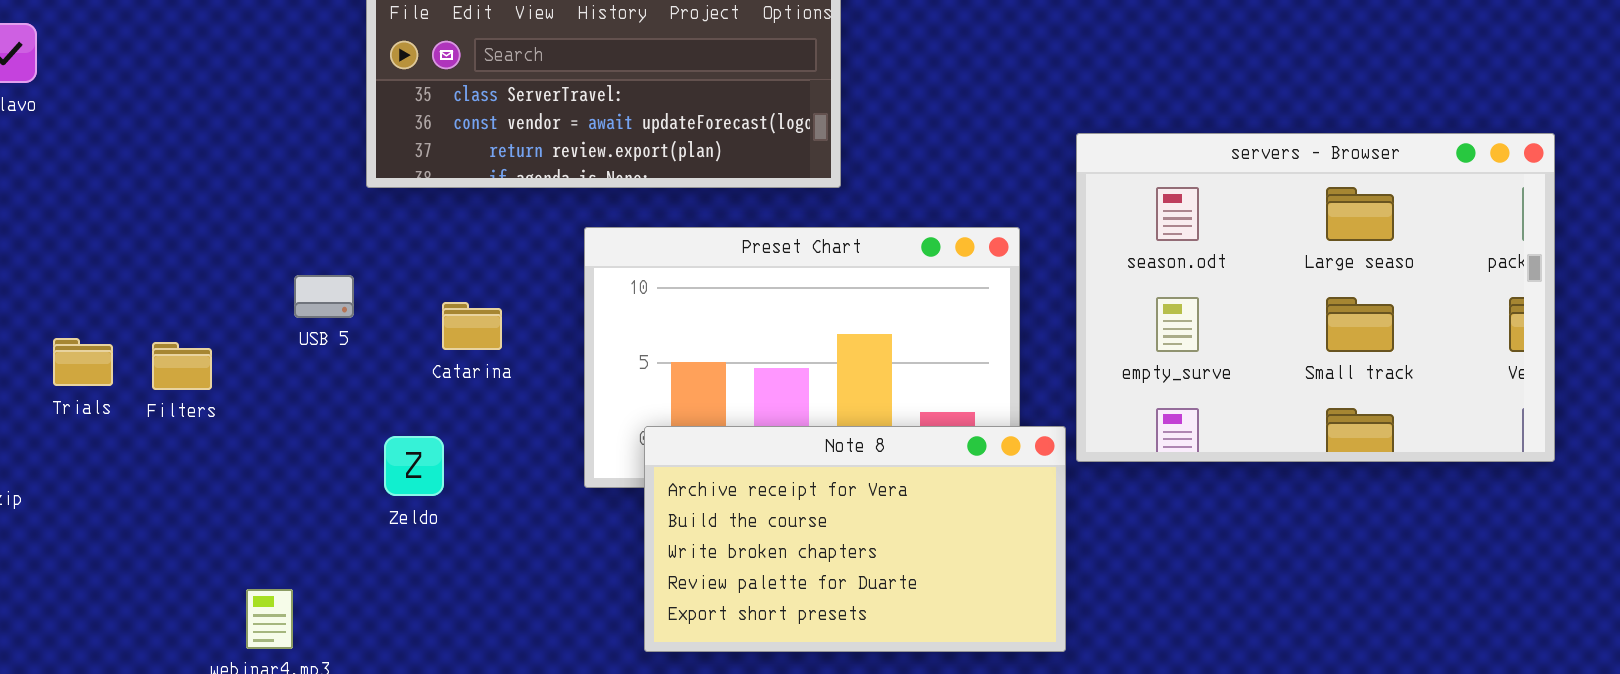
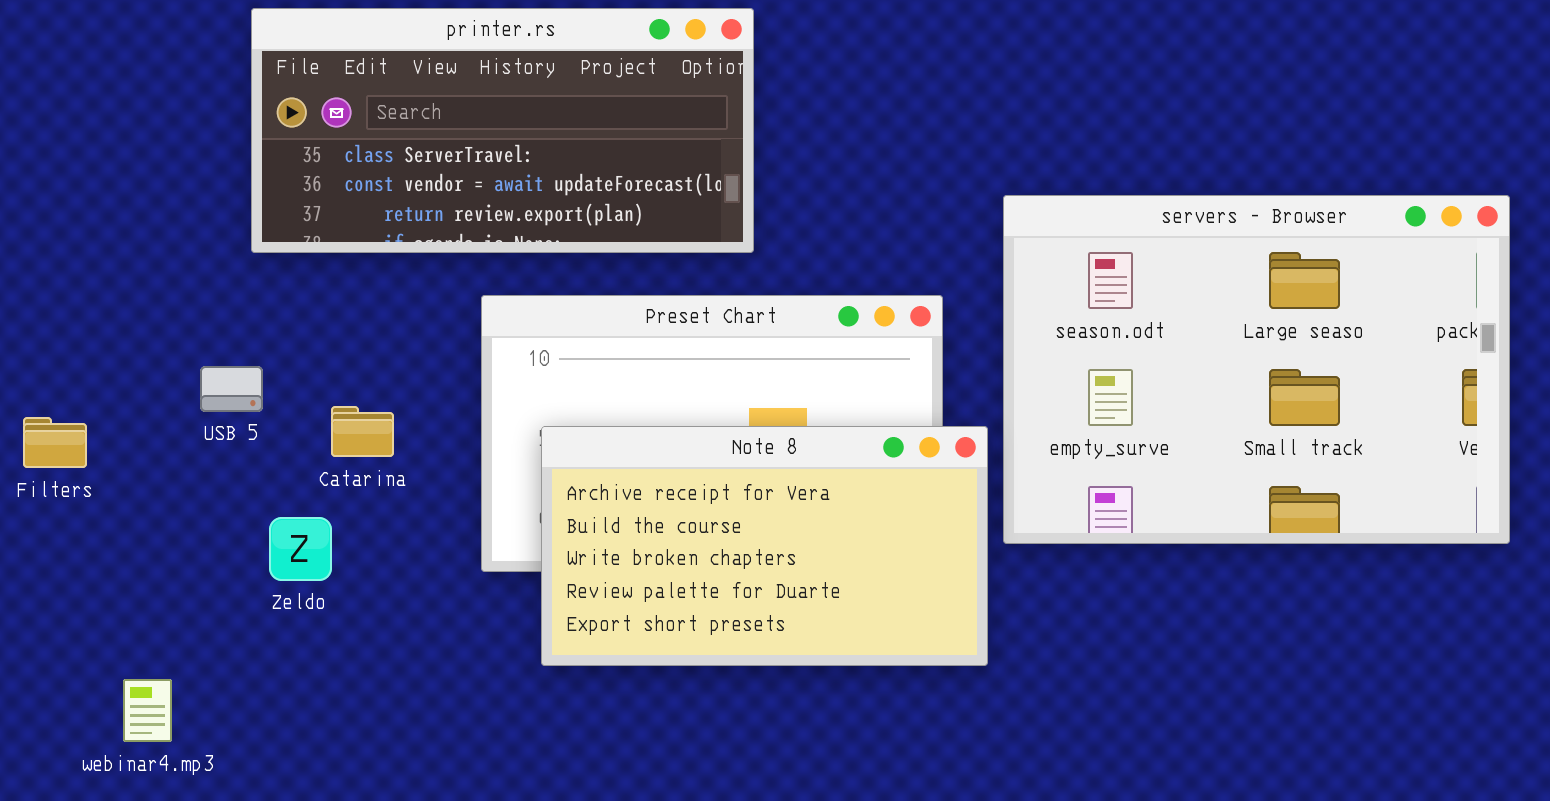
USB 5: [294,275,354,318] -> [200,366,263,412], moved
Catarina: [442,302,502,350] -> [331,406,394,457], moved
Note 8: [644,426,1066,652] -> [541,426,988,666], moved

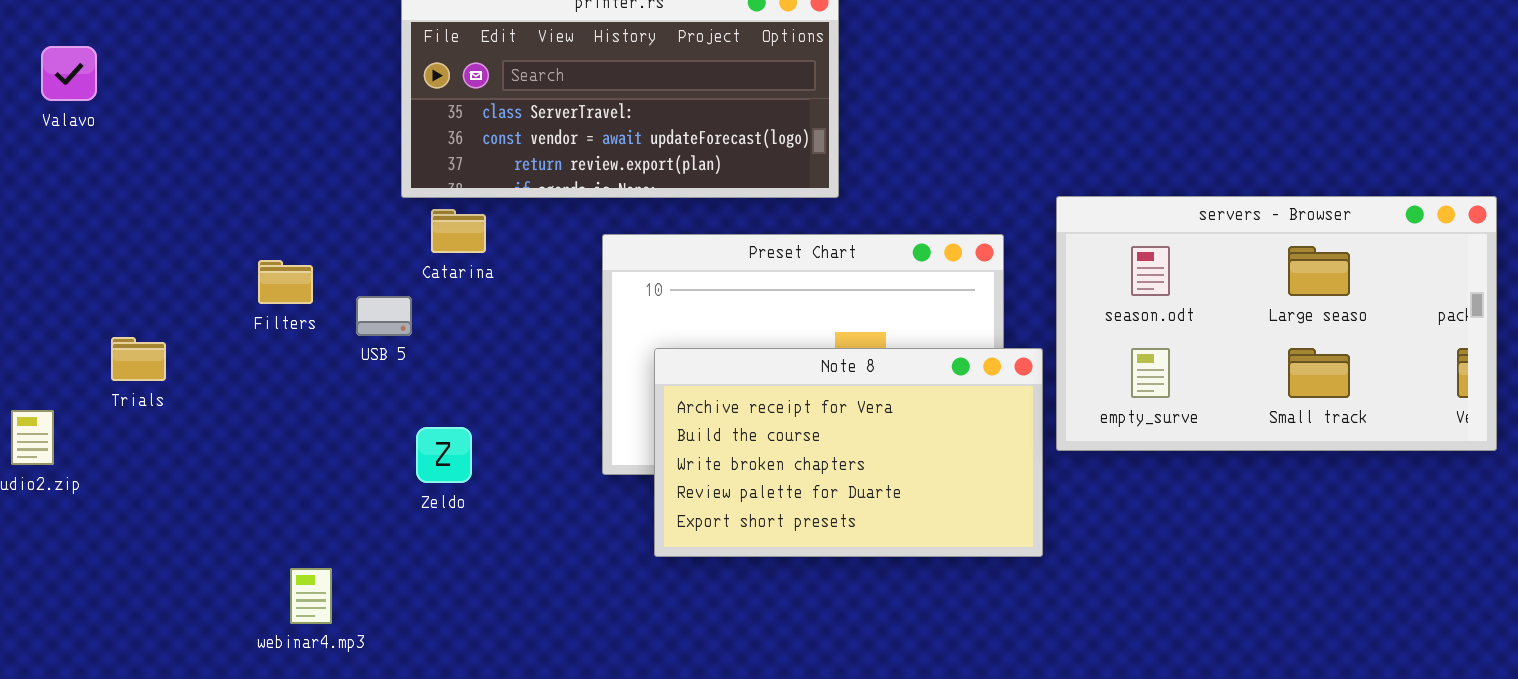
servers - Browser: [1003,195,1510,544] -> [1056,196,1497,451], resized
Catarina: [331,406,394,457] -> [431,209,486,253], moved
Filters: [23,417,87,468] -> [258,260,313,304], moved

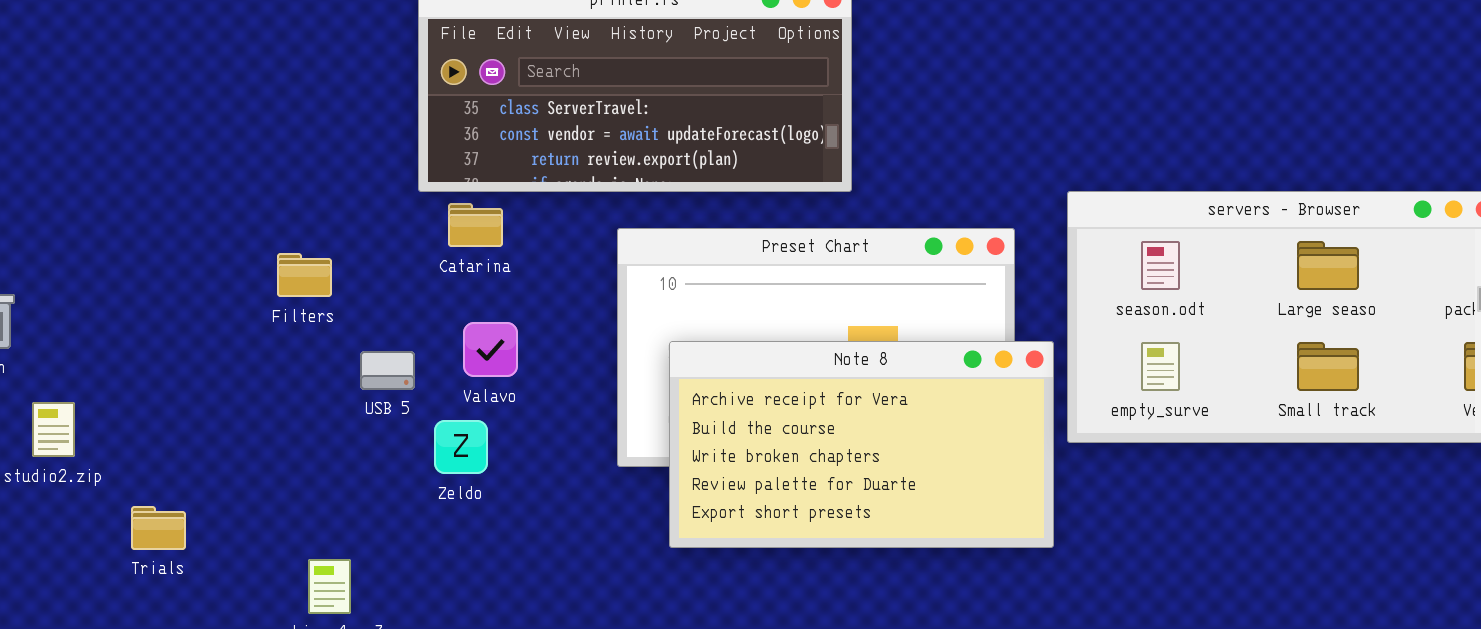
Valavo: [41,46,97,101] -> [463,322,518,377], moved
USB 5: [356,296,412,336] -> [360,351,415,390], moved
Trials: [111,337,166,381] -> [131,506,186,550], moved

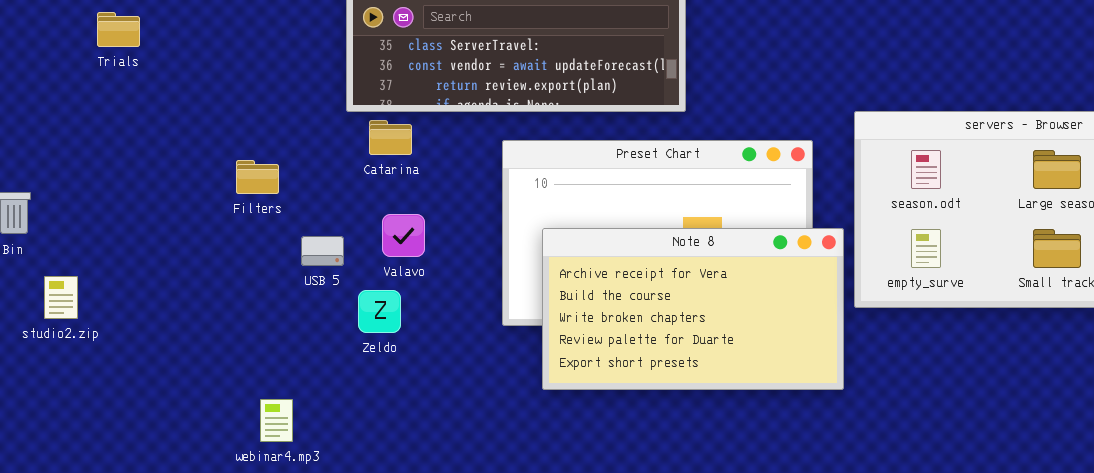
Trials: [131,506,186,550] -> [97,12,140,47], moved

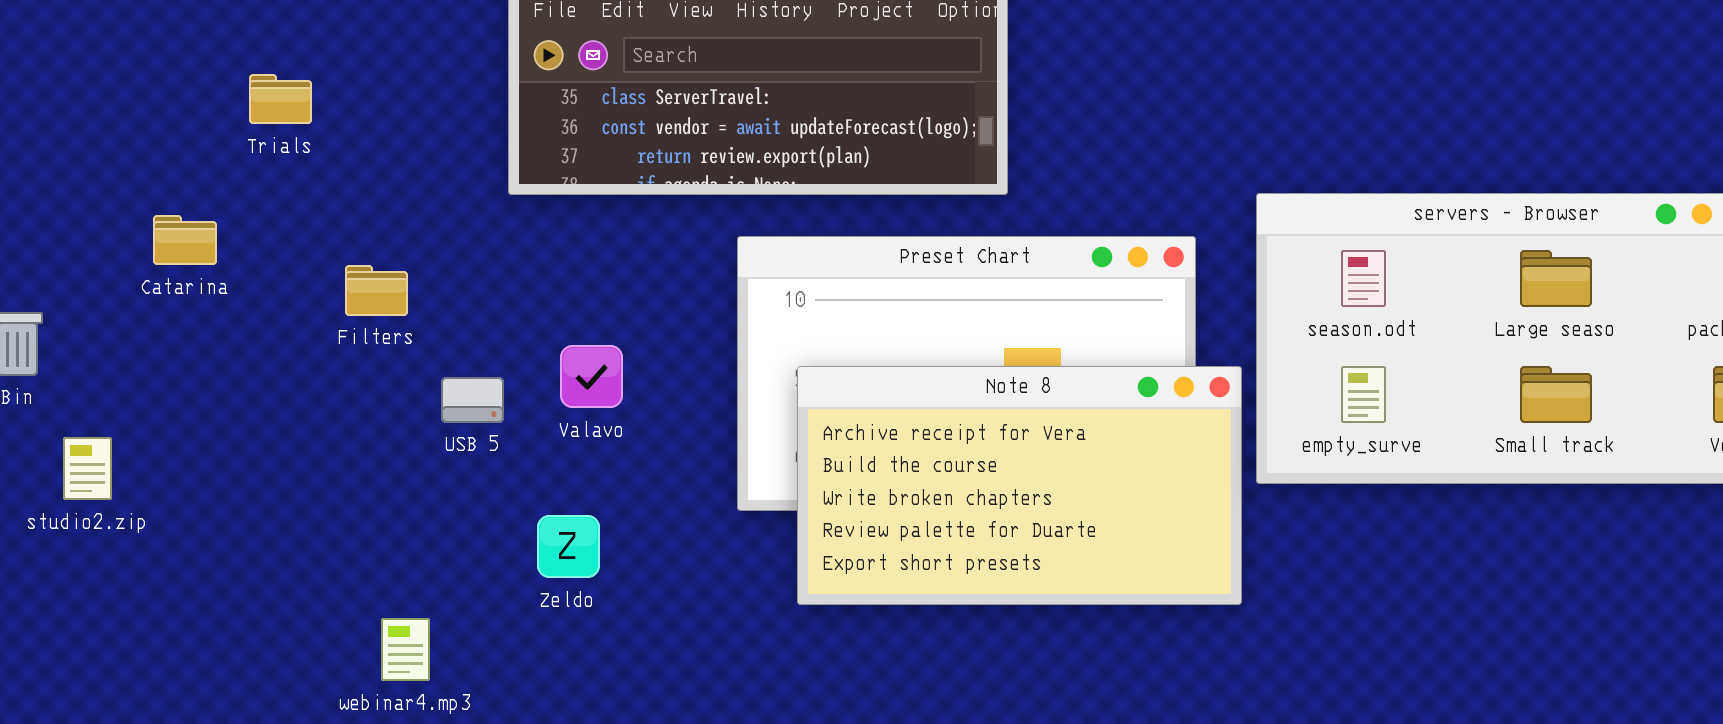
Trials: [97,12,140,47] -> [249,74,312,124], moved
Catarina: [369,120,412,155] -> [153,215,217,265], moved
Zeldo: [358,290,401,333] -> [537,515,600,578], moved

